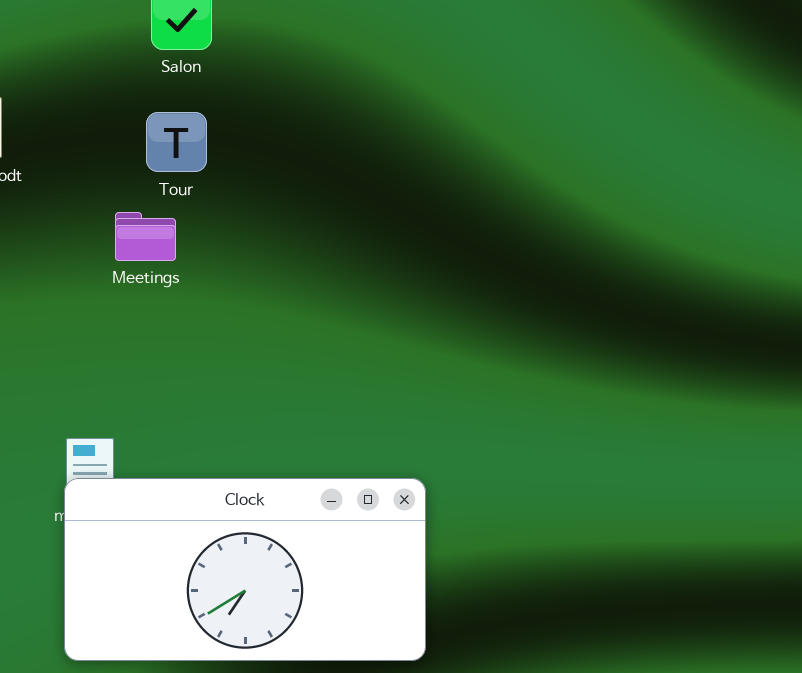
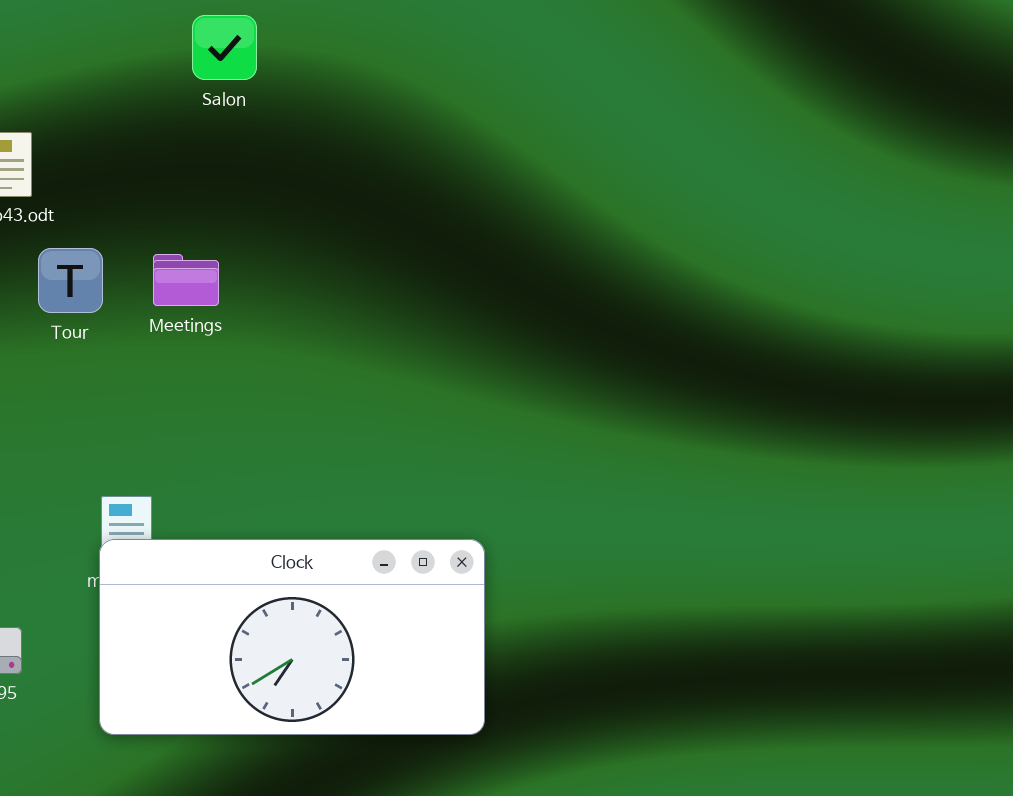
Tour: [146,112,207,172] -> [38,248,103,313], moved

